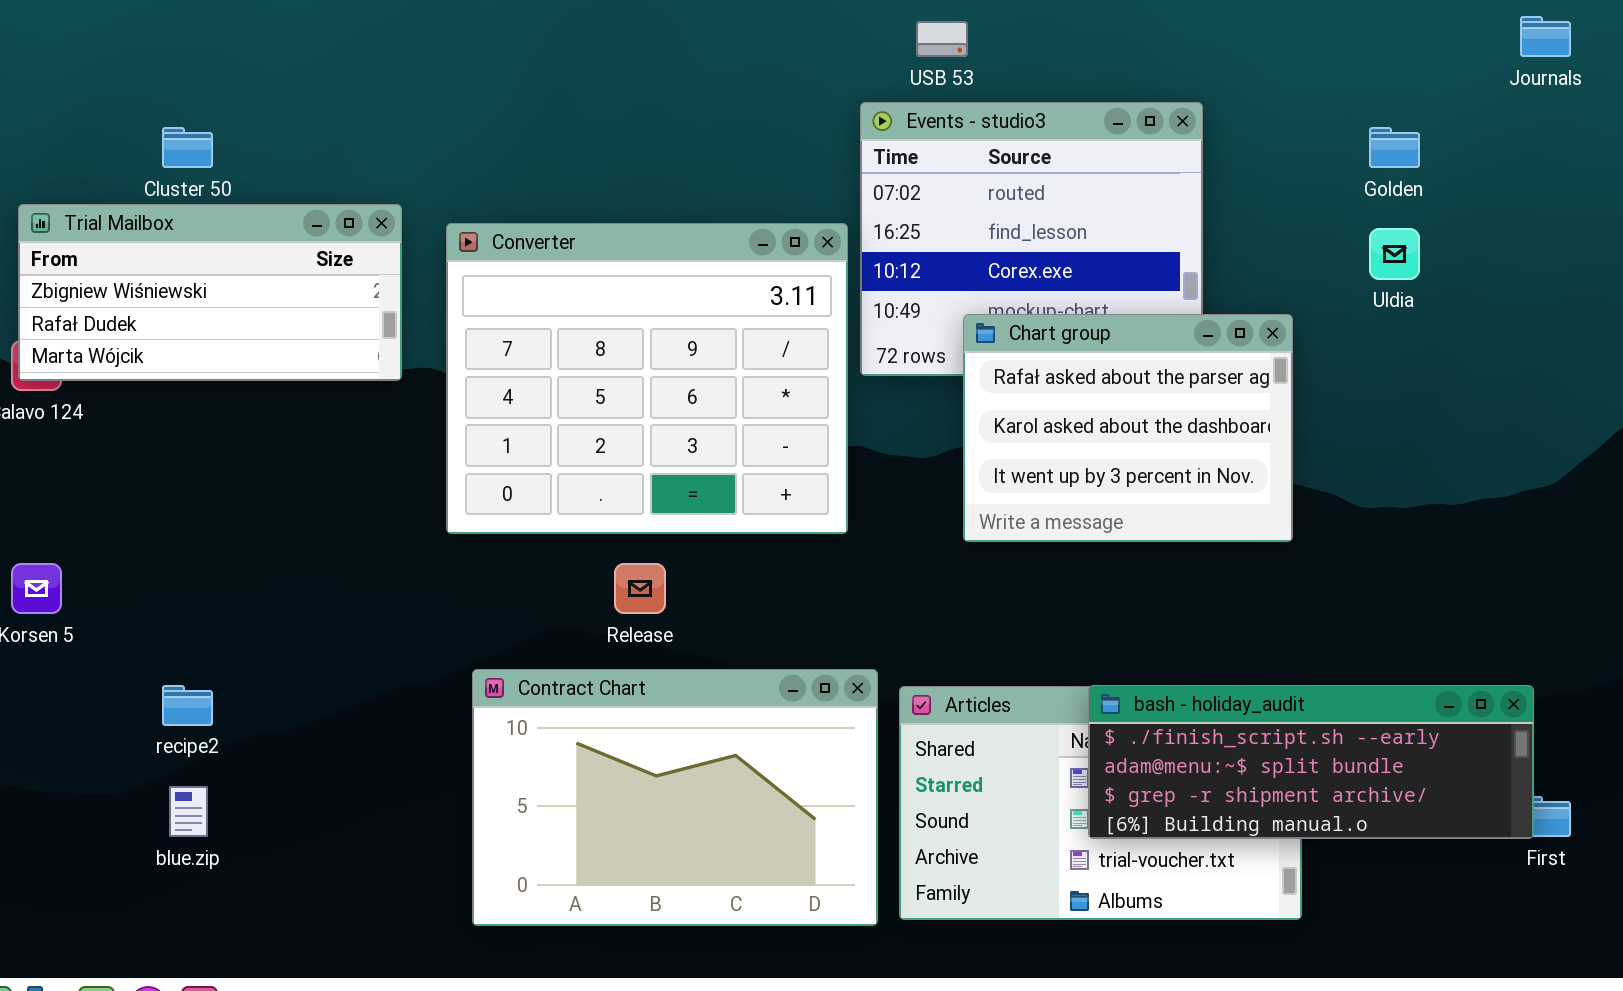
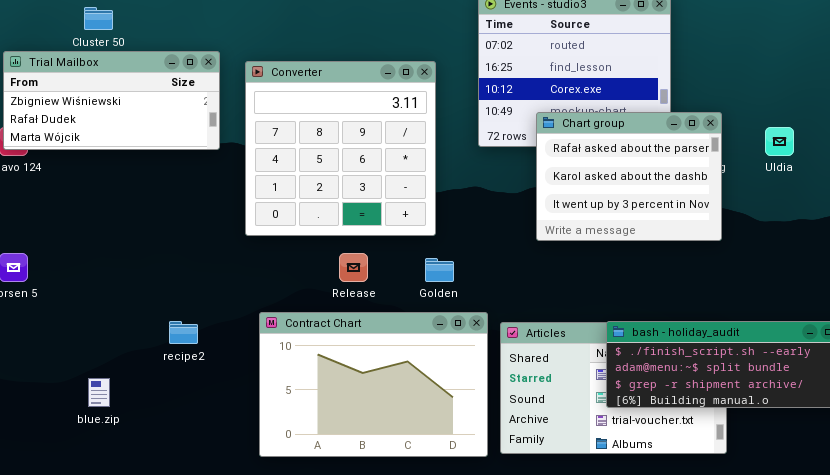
Golden: [1369,127,1420,168] -> [425,258,454,282], moved
Converter: [446,223,848,534] -> [245,61,436,236], resized
Uldia: [1369,228,1420,280] -> [765,127,794,156], moved
recipe2: [162,685,213,726] -> [169,321,198,344], moved

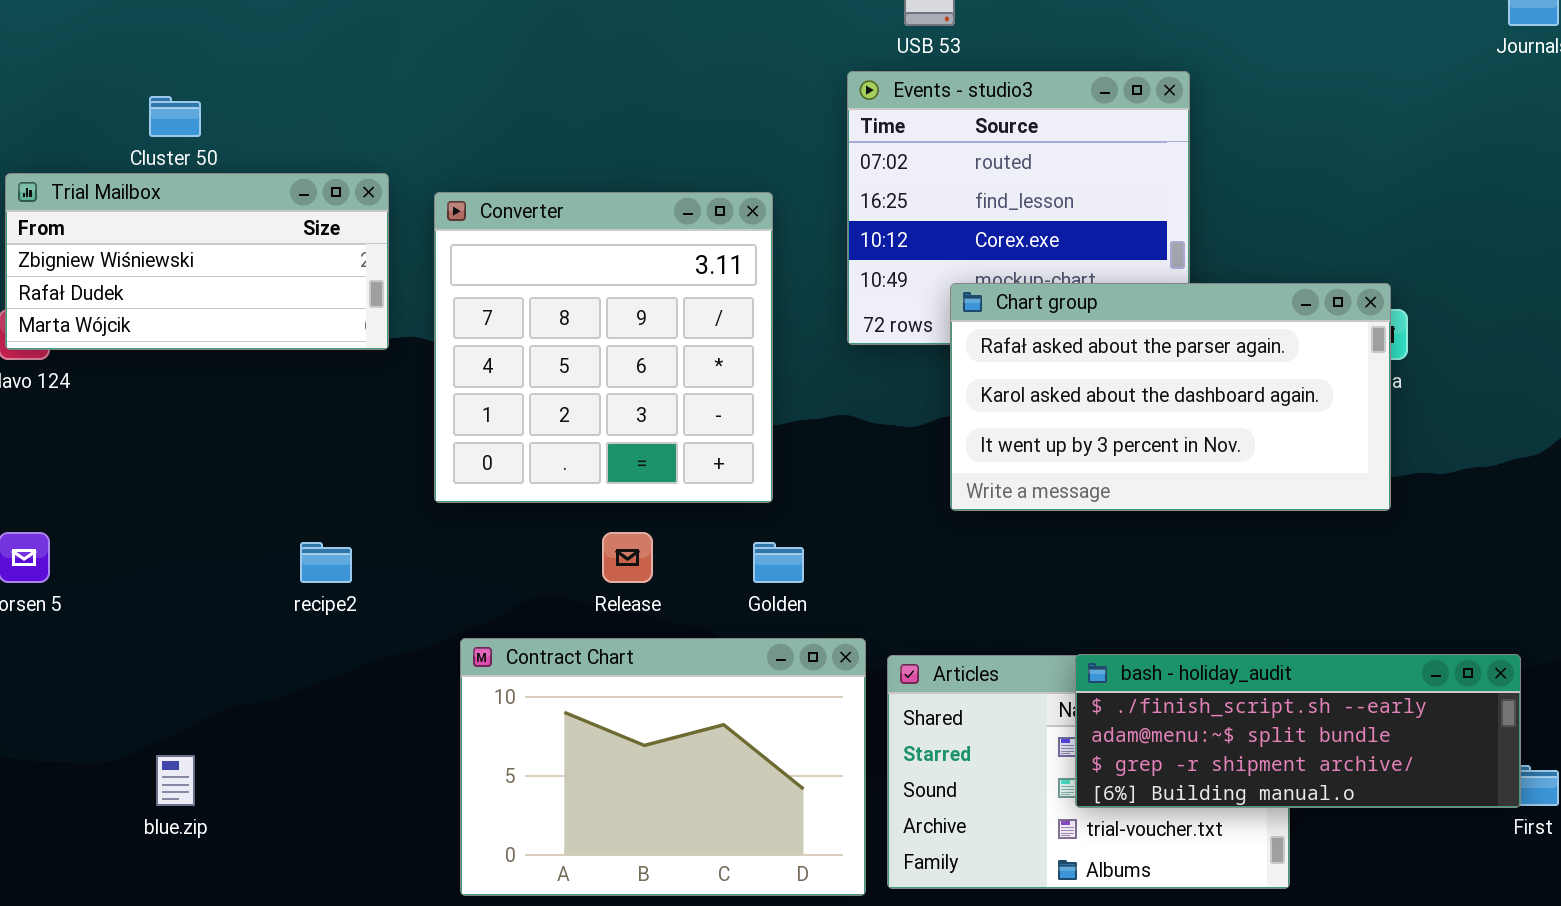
Chart group: [536,112,722,241] -> [950,283,1391,511], resized
recipe2: [169,321,198,344] -> [300,542,352,583], moved

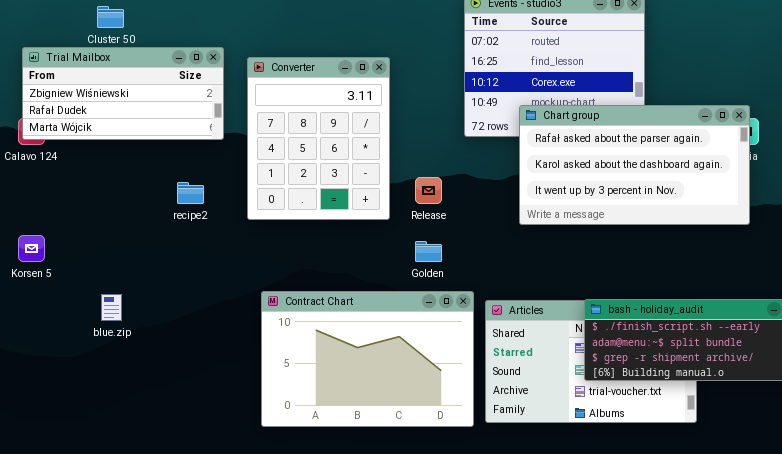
Converter: [434,192,773,503] -> [247,57,390,220], resized
Release: [602,532,653,583] -> [415,177,442,204], moved
recipe2: [300,542,352,583] -> [177,182,204,204], moved
blue.zip: [156,755,195,806] -> [101,294,122,321], moved

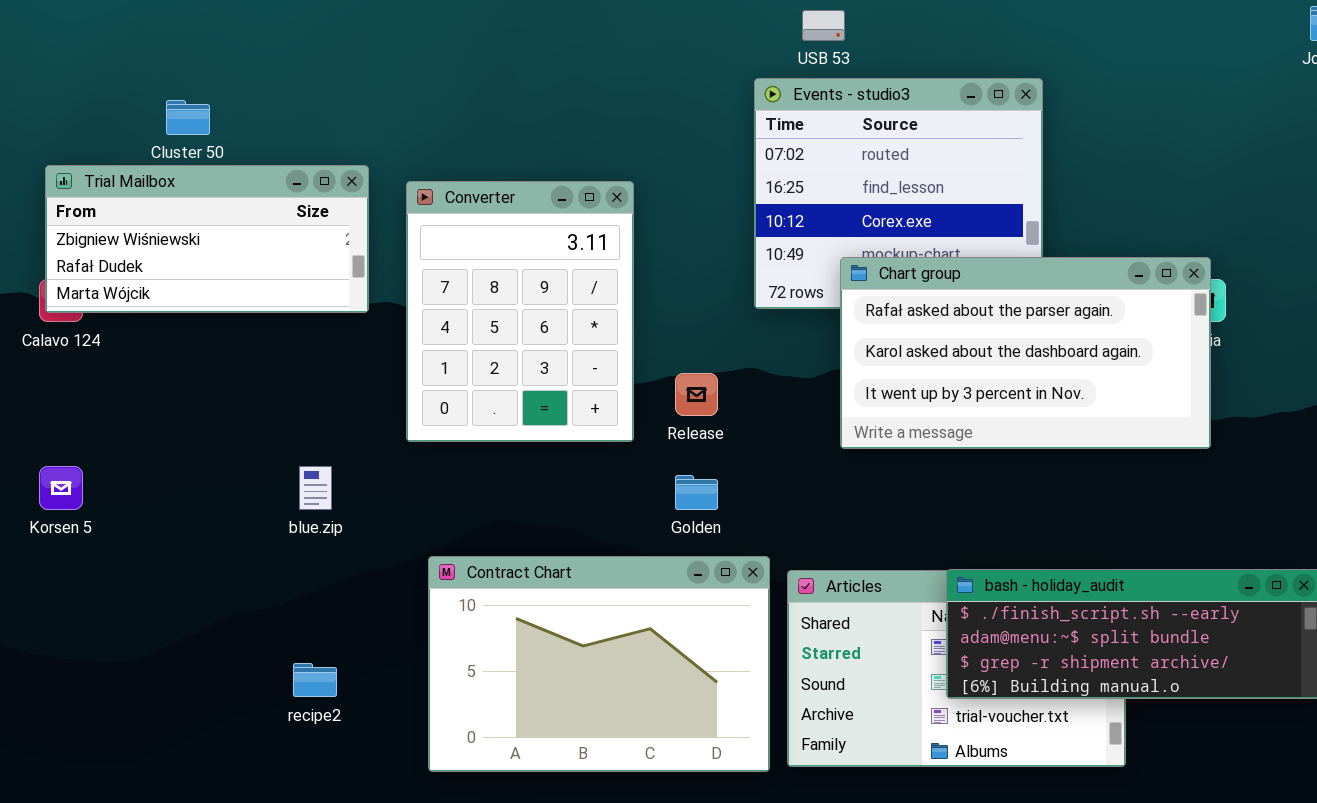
recipe2: [177,182,204,204] -> [293,663,337,697], moved
blue.zip: [101,294,122,321] -> [299,466,332,510], moved

